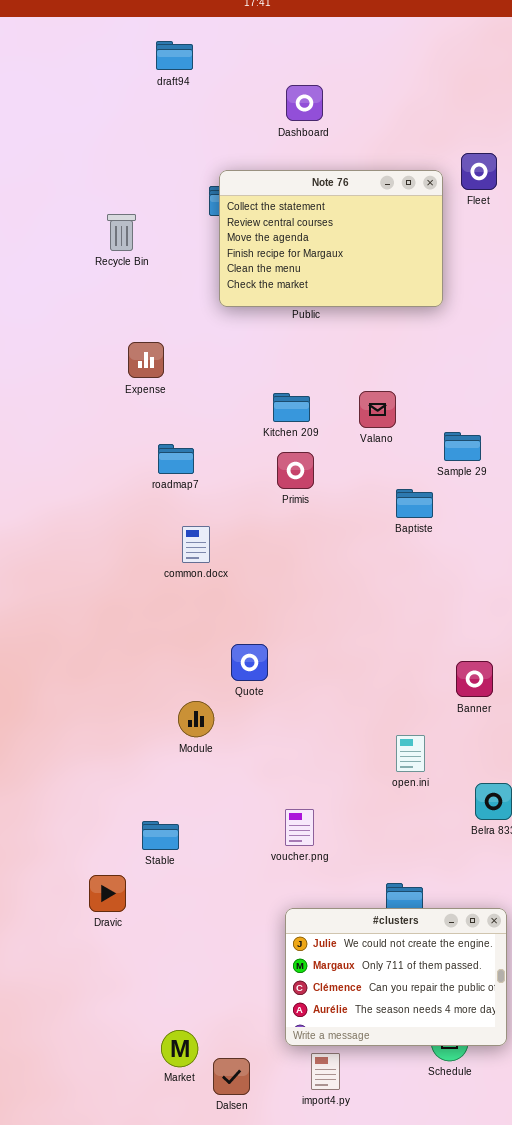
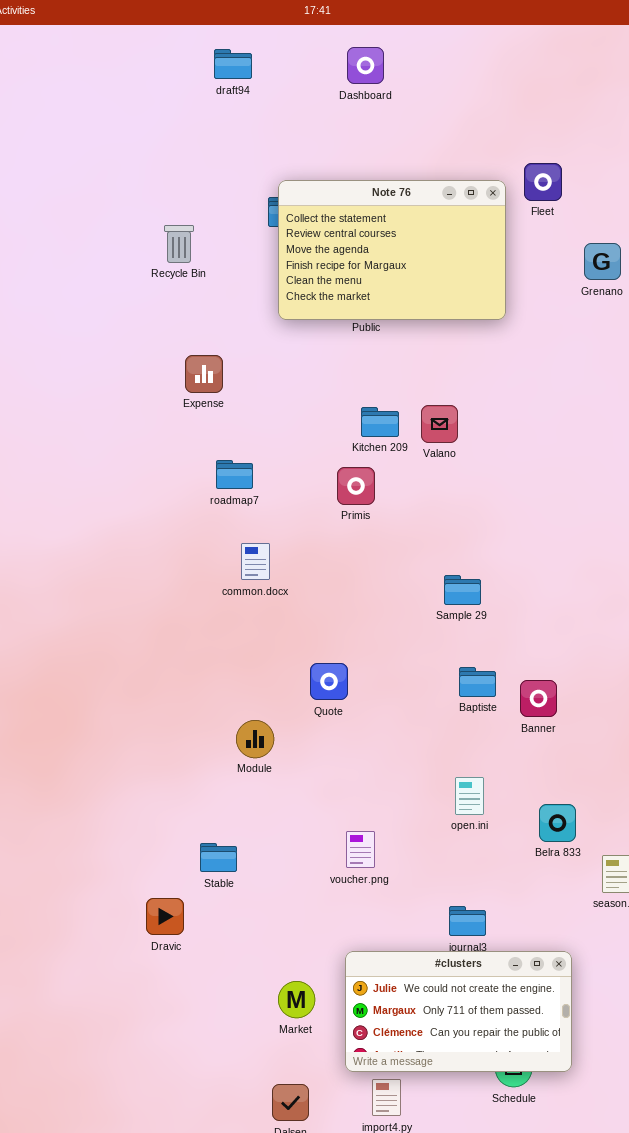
Dashboard: [286,85,323,121] -> [347,47,384,84], moved
Kitchen 209: [273,393,310,422] -> [361,407,399,437], moved
Sample 29: [444,432,481,461] -> [444,575,481,605], moved
Baptiste: [396,489,433,518] -> [459,667,496,697], moved
Quote: [231,644,268,681] -> [310,663,348,700], moved
open.ini: [396,735,425,772] -> [455,777,484,815], moved
#clusters: [285,908,507,1046] -> [345,951,572,1072], resized
Market: [161,1030,198,1067] -> [278,981,315,1018], moved

